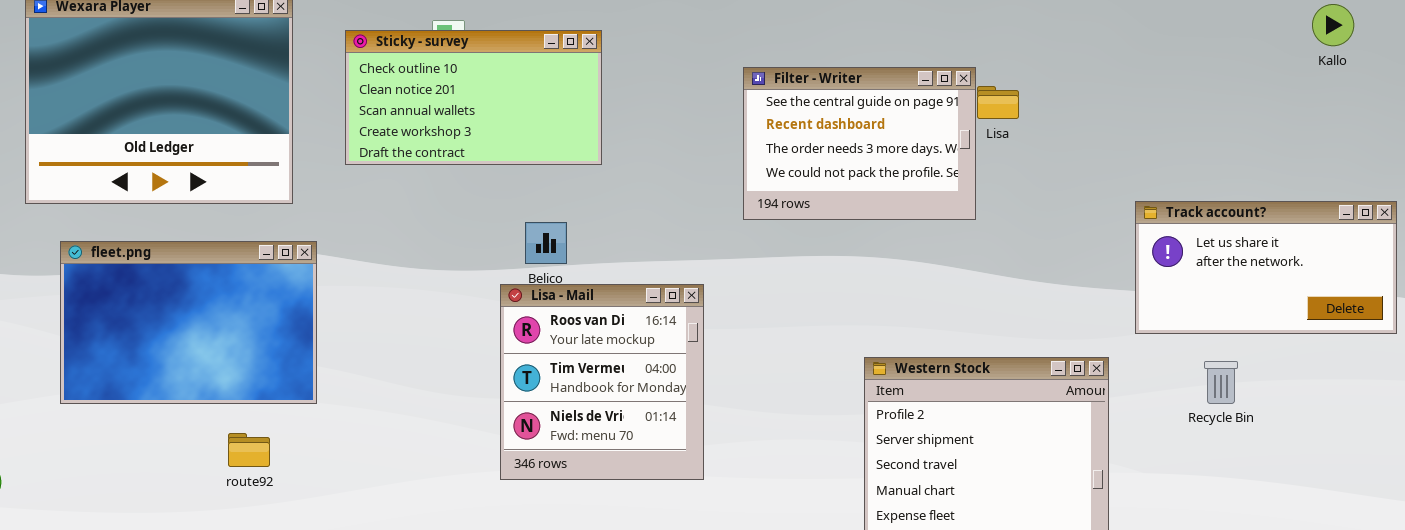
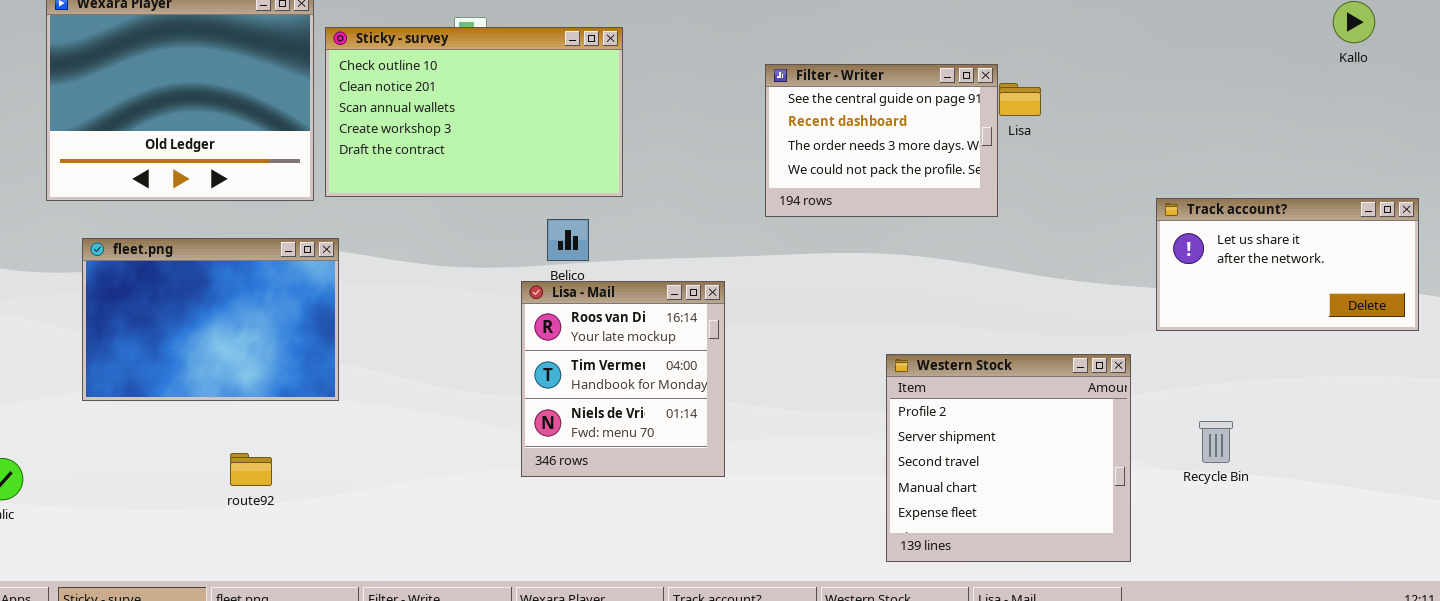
Sticky - survey: [345,30,602,165] -> [325,27,623,197], resized
Recycle Bin: [1204,361,1238,404] -> [1199,421,1233,463], moved
route92: [228,433,270,467] -> [230,453,272,486], moved

